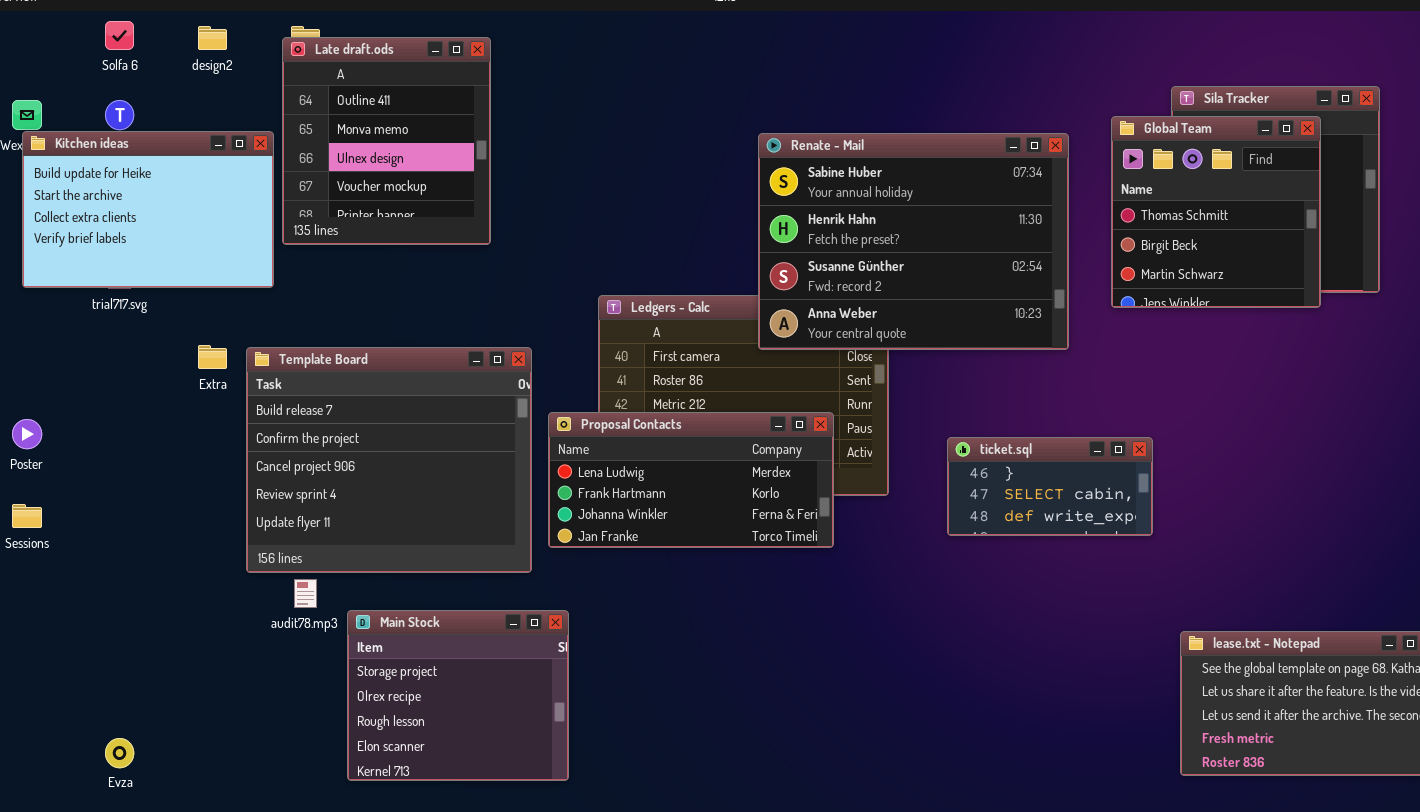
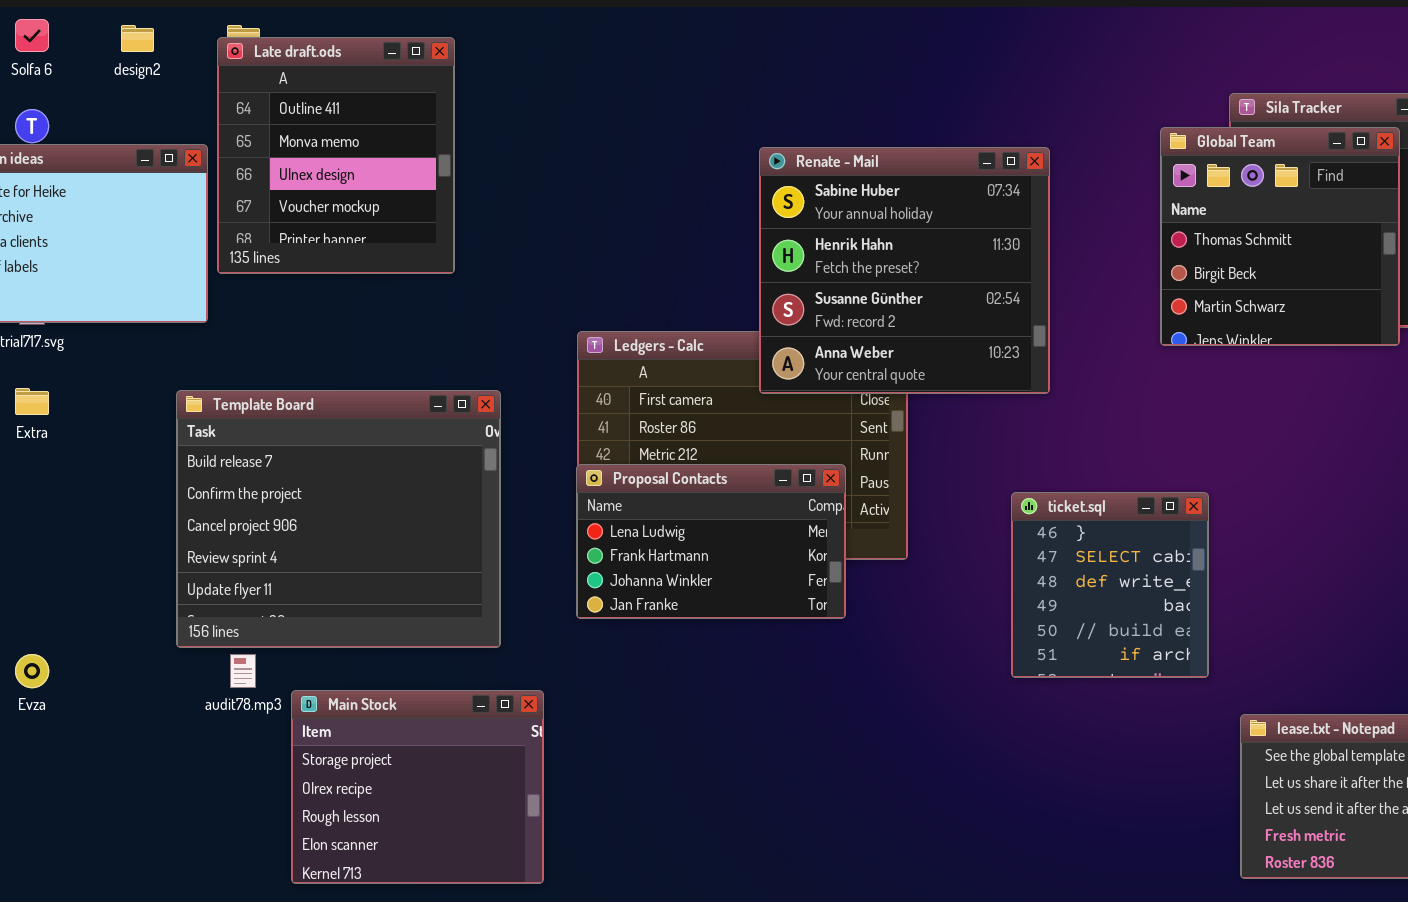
Renate - Mail: [758,133,1069,350] -> [759,147,1050,394], resized
Extra: [198,345,227,369] -> [15,388,49,415], moved
Proposal Contacts: [548,412,834,548] -> [576,464,846,619], resized
ticket.sql: [947,437,1153,536] -> [1011,492,1209,678], resized
Evza: [105,738,134,768] -> [15,654,49,688], moved

